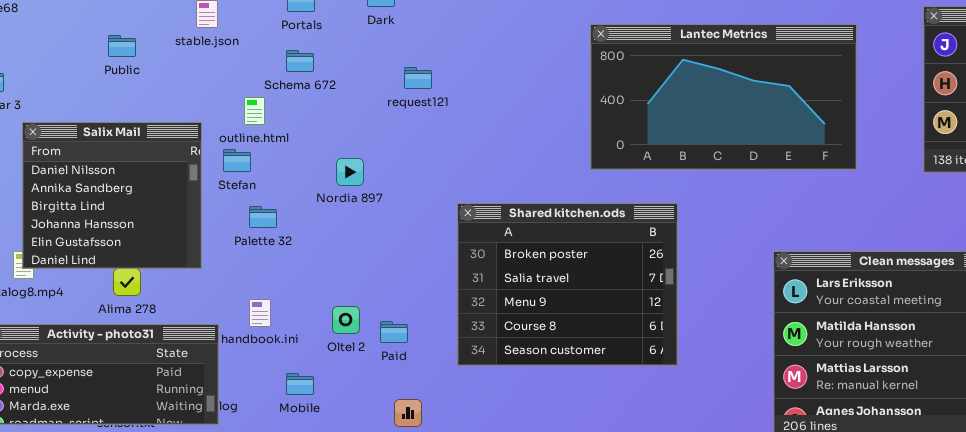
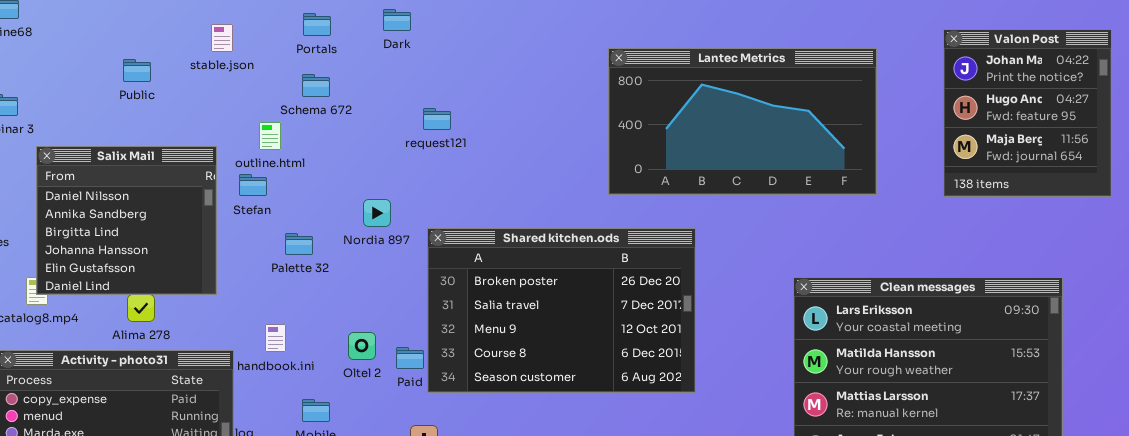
request121: [404,67,432,89] -> [423,108,451,130], moved
Nordia 897: [336,158,364,186] -> [363,199,391,227], moved
Shared kitchen.ods: [457,203,678,366] -> [427,228,696,393], resized
Palette 32: [249,206,277,228] -> [285,233,313,255], moved

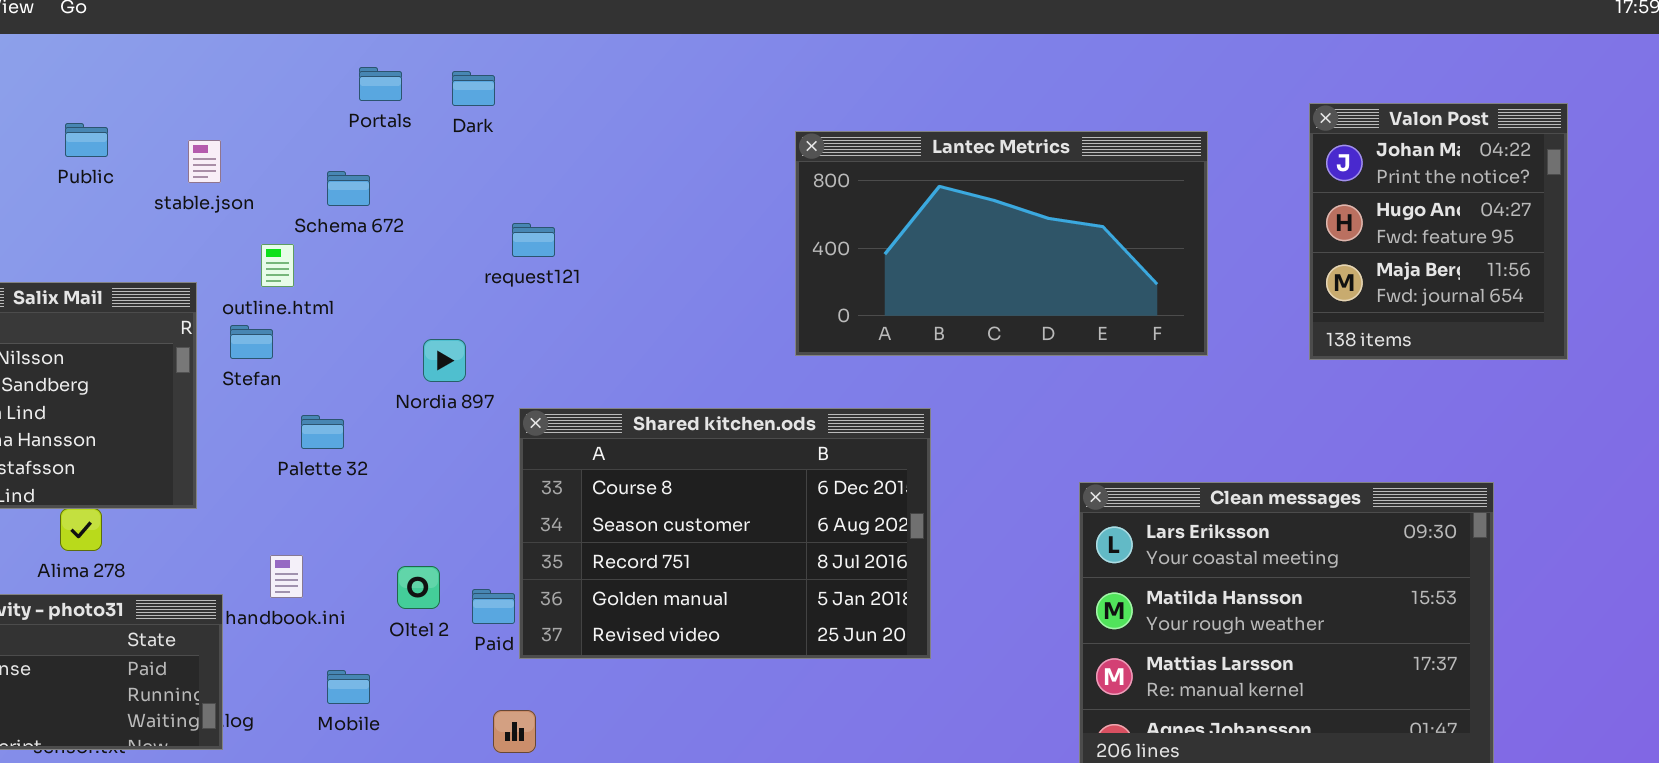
Portals: [303,13,331,36] -> [359,67,402,101], moved
stable.json: [211,24,233,52] -> [188,140,221,183], moved
Public: [123,59,151,82] -> [65,123,108,157], moved
Nordia 897: [363,199,391,227] -> [423,339,466,382], moved
Shared kitchen.ods: [427,228,696,393] -> [519,408,931,659], scrolled down 3 rows

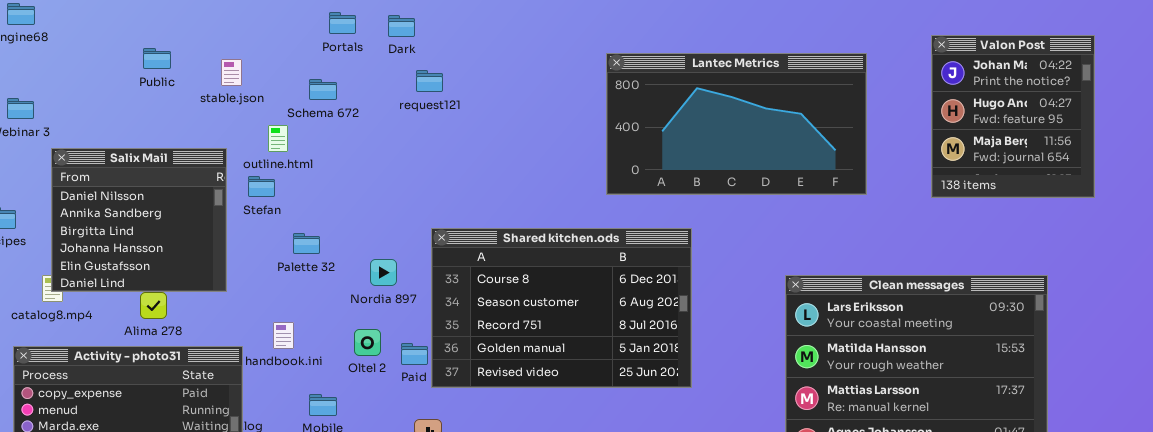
request121: [512,223,555,257] -> [416,70,443,92], moved
Nordia 897: [423,339,466,382] -> [370,259,397,286], moved

